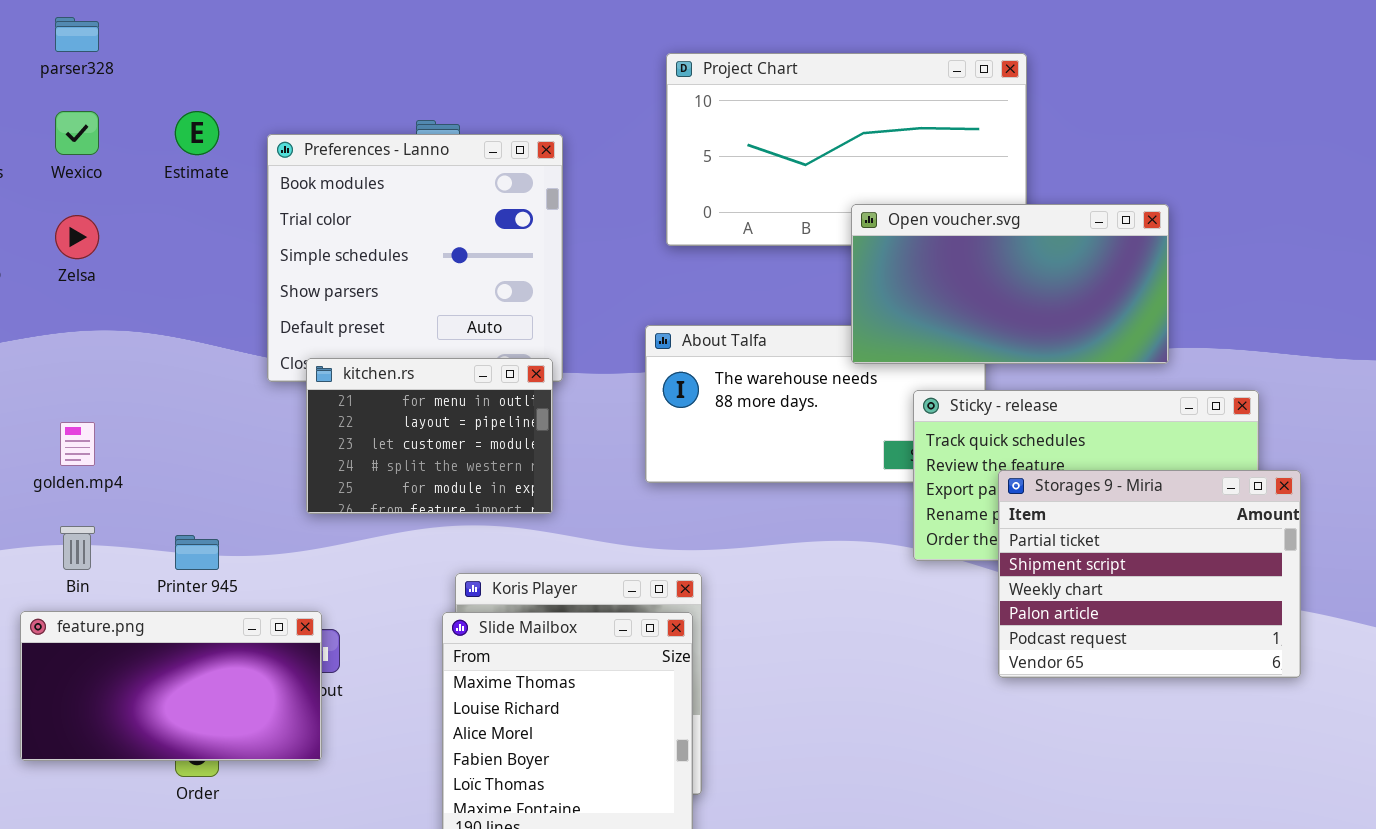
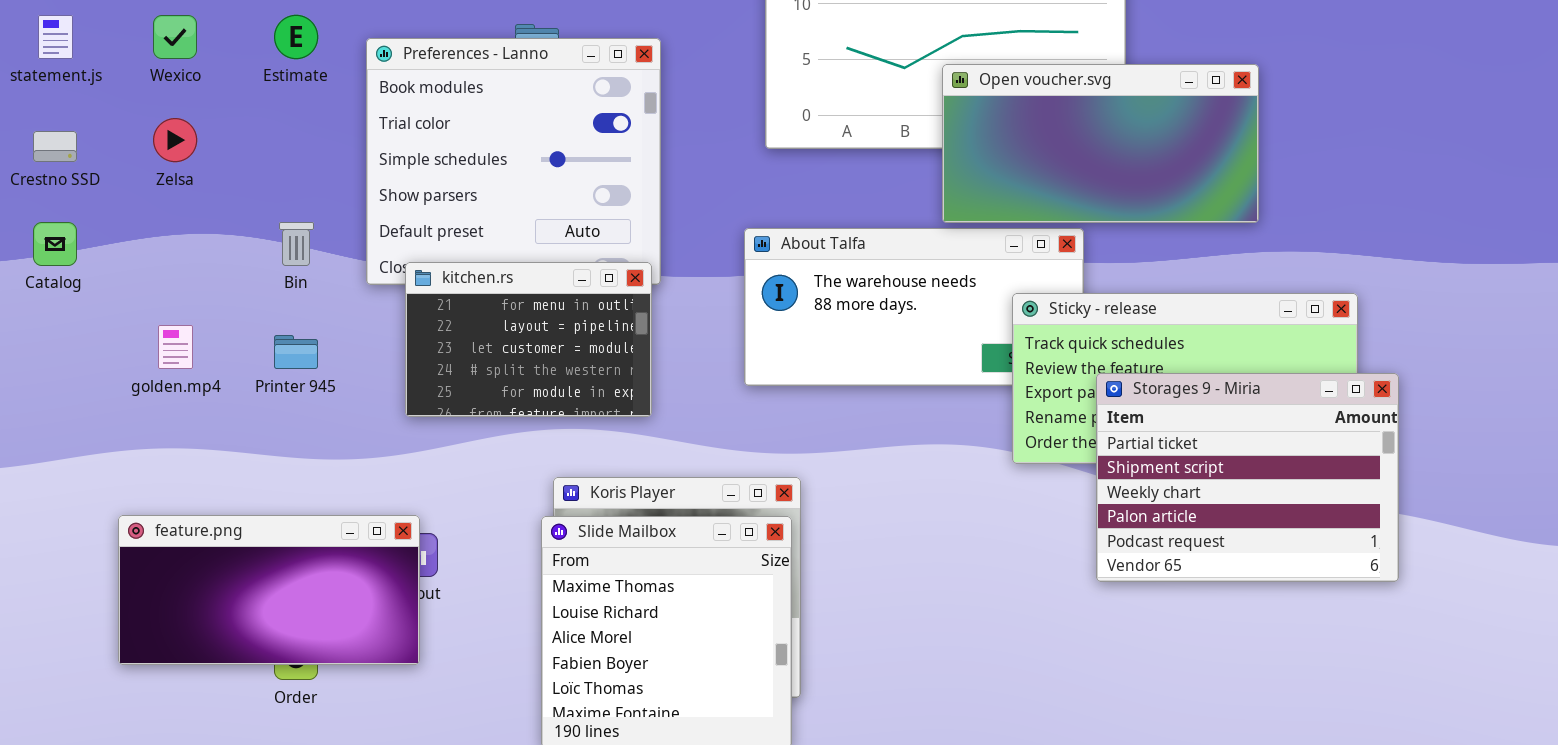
Open voucher.svg: [851,204,1169,364] -> [942,64,1259,223], moved
Bin: [60,526,95,570] -> [279,222,314,266], moved
Printer 945: [175,535,219,570] -> [274,335,318,369], moved

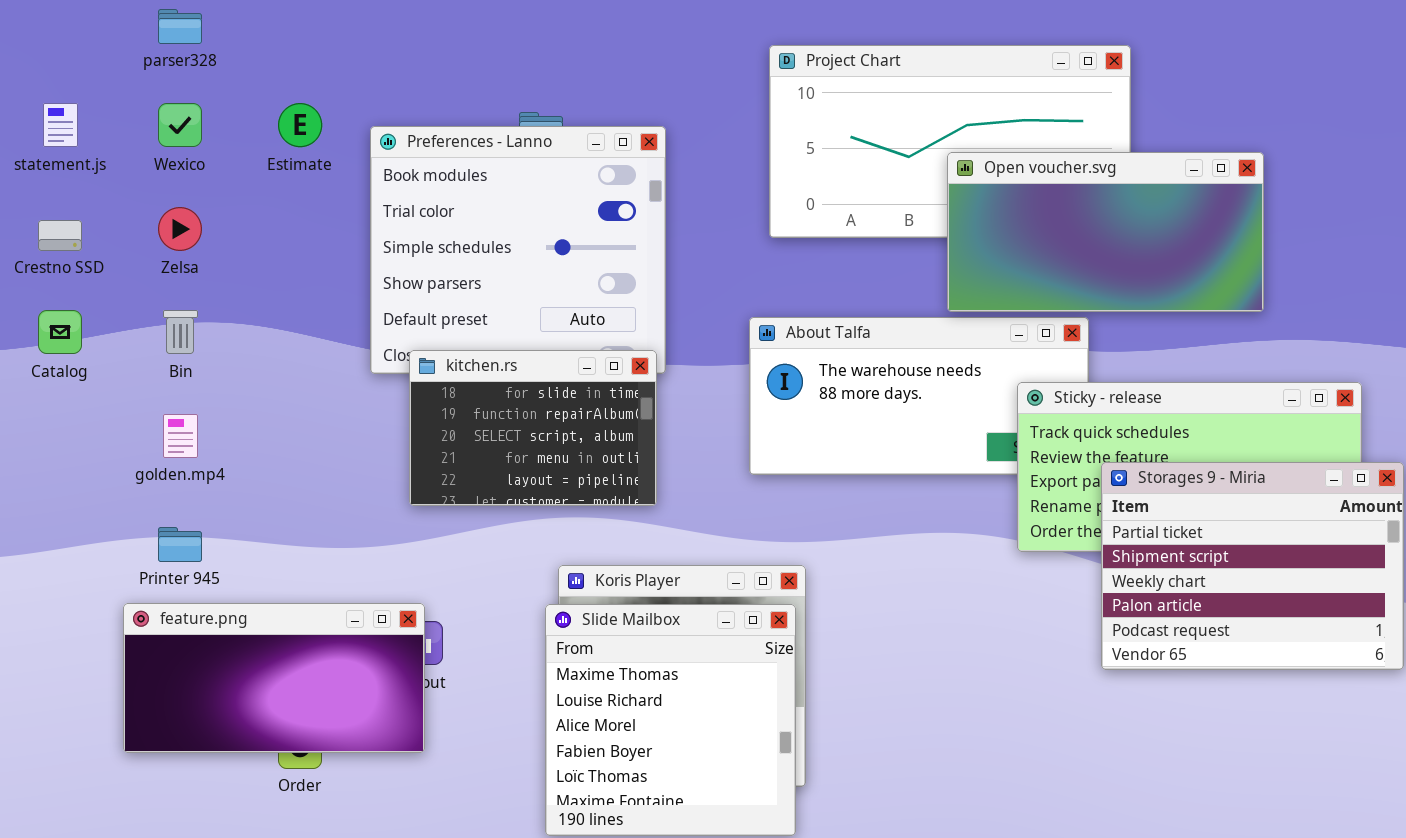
Bin: [279,222,314,266] -> [163,310,198,354], moved
kitchen.rs: [405,262,652,417] -> [409,350,657,506], scrolled up 3 rows
Printer 945: [274,335,318,369] -> [158,527,202,562], moved

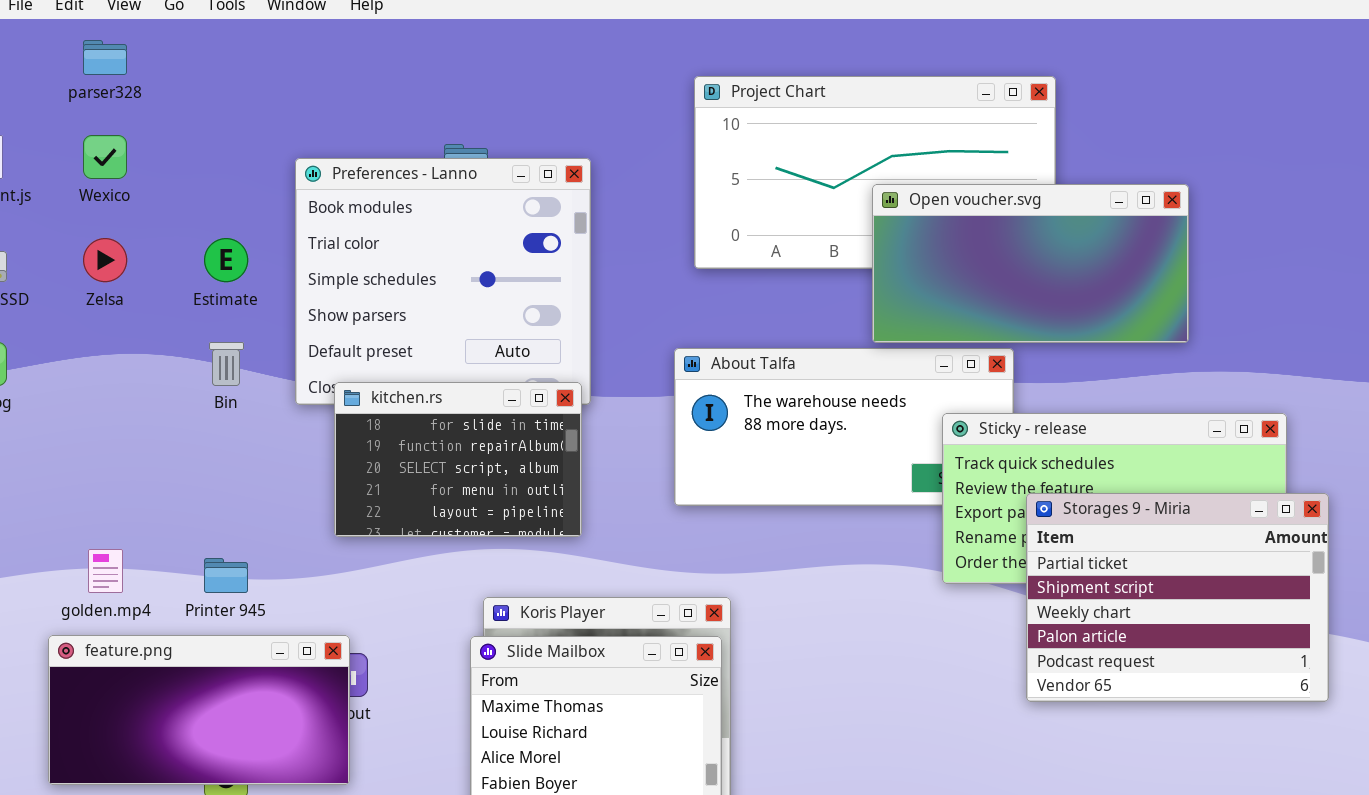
Estimate: [278,103,322,147] -> [204,238,248,282], moved
Bin: [163,310,198,354] -> [209,342,244,386], moved
golden.mp4: [163,414,198,458] -> [88,549,123,593], moved
Printer 945: [158,527,202,562] -> [204,558,248,593], moved

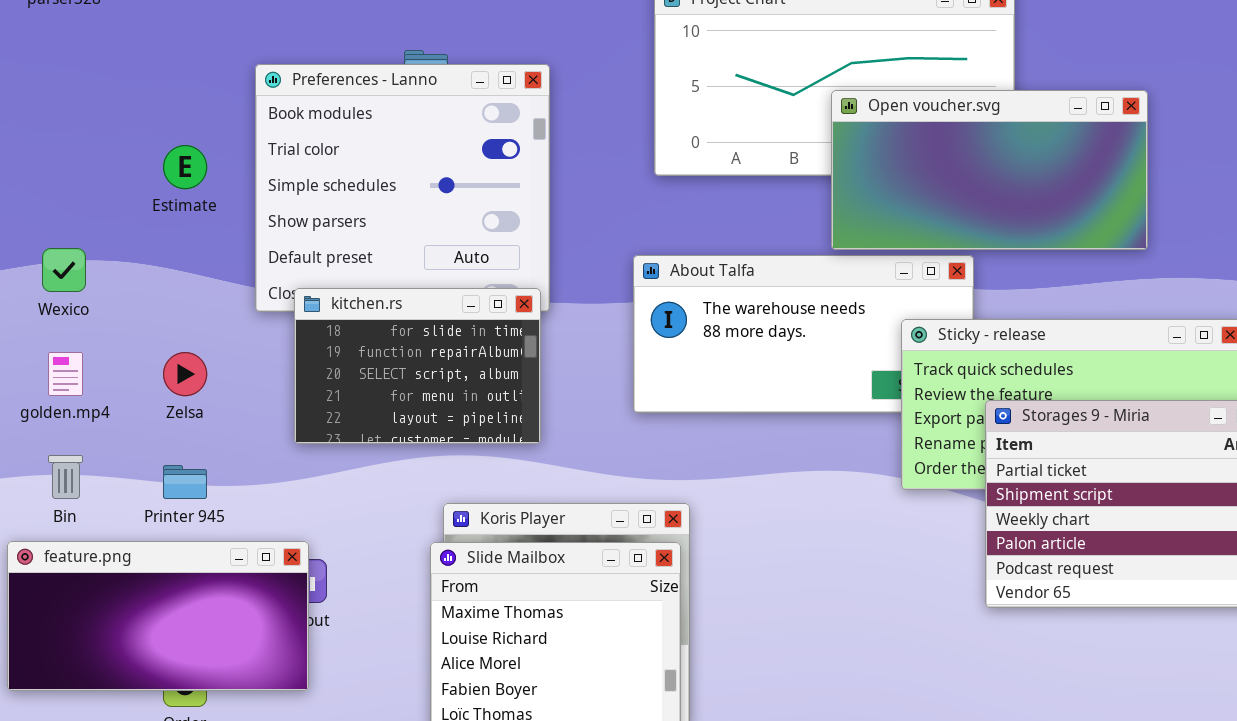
Wexico: [83,135,127,179] -> [42,248,86,292], moved
Zelsa: [83,238,127,282] -> [163,352,207,396], moved
Bin: [209,342,244,386] -> [48,455,83,499], moved
golden.mp4: [88,549,123,593] -> [48,352,83,396], moved

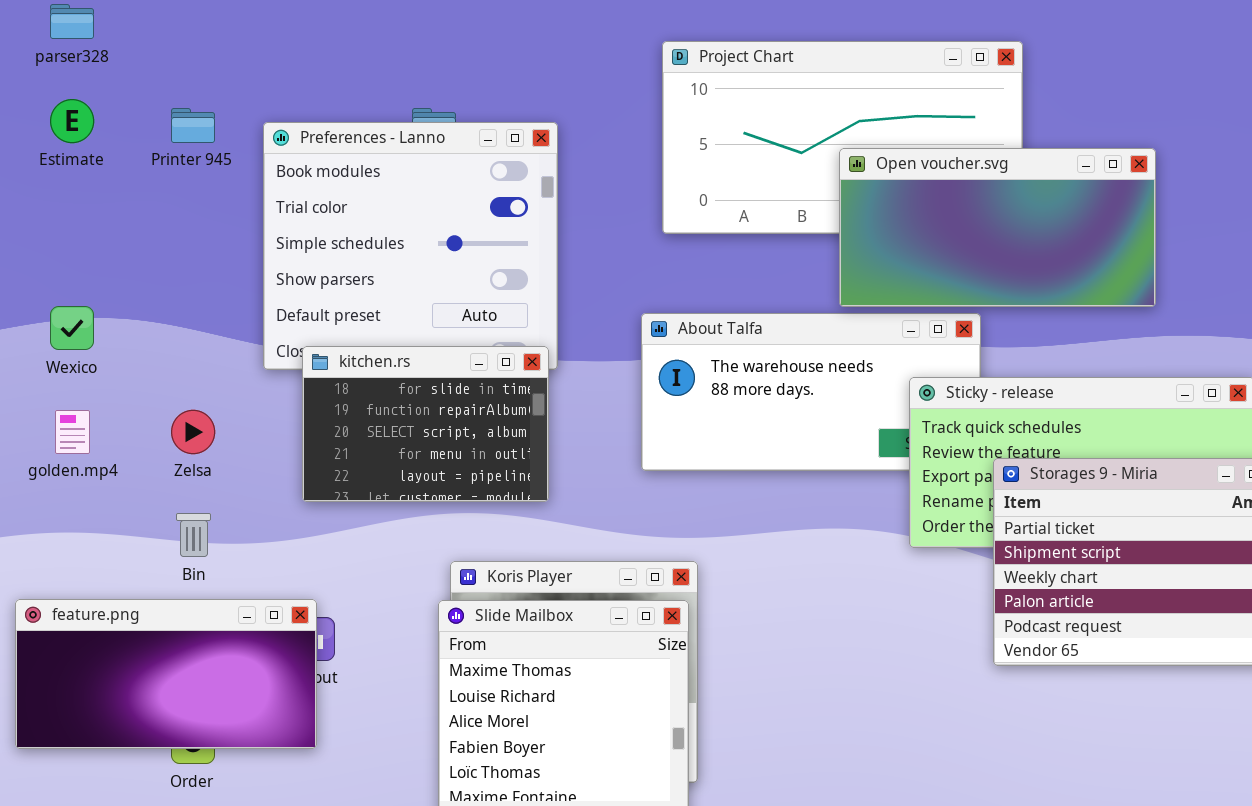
Estimate: [163,145,207,189] -> [50,99,94,143], moved
Bin: [48,455,83,499] -> [176,513,211,557], moved
Printer 945: [163,465,207,499] -> [171,108,215,143], moved

